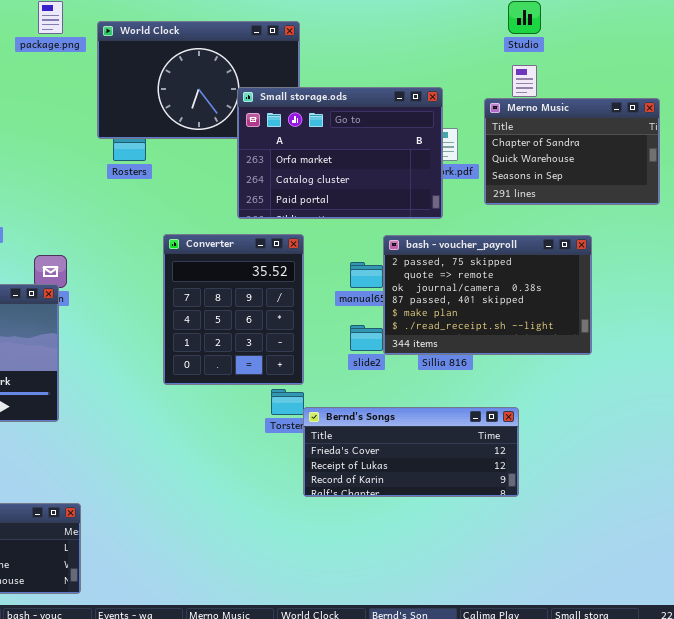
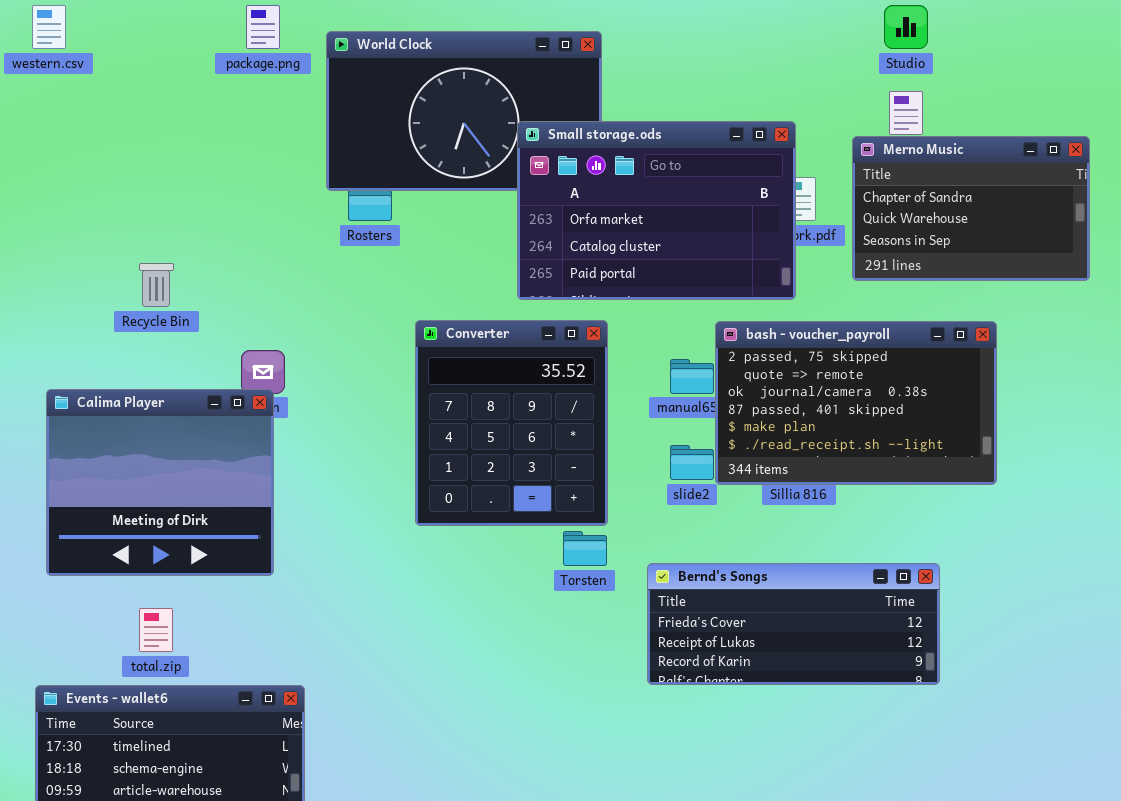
Bernd's Songs: [303,407,519,497] -> [647,563,940,685], moved

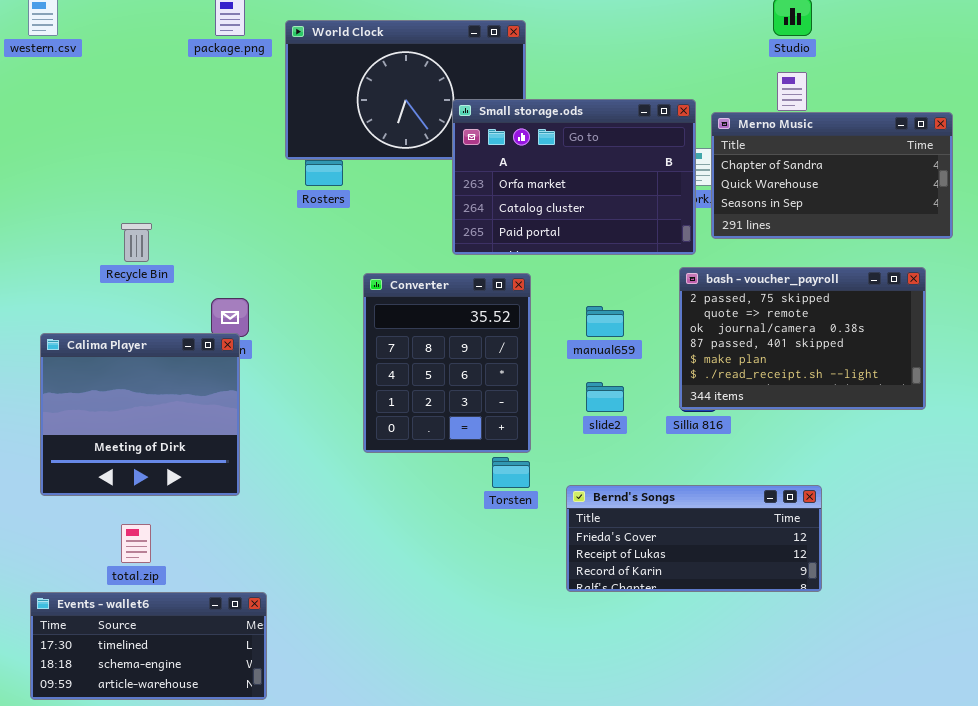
Merno Music: [852,136,1090,281] -> [711,112,953,239], resized
bash - voucher_payroll: [715,321,997,485] -> [679,267,926,410], moved

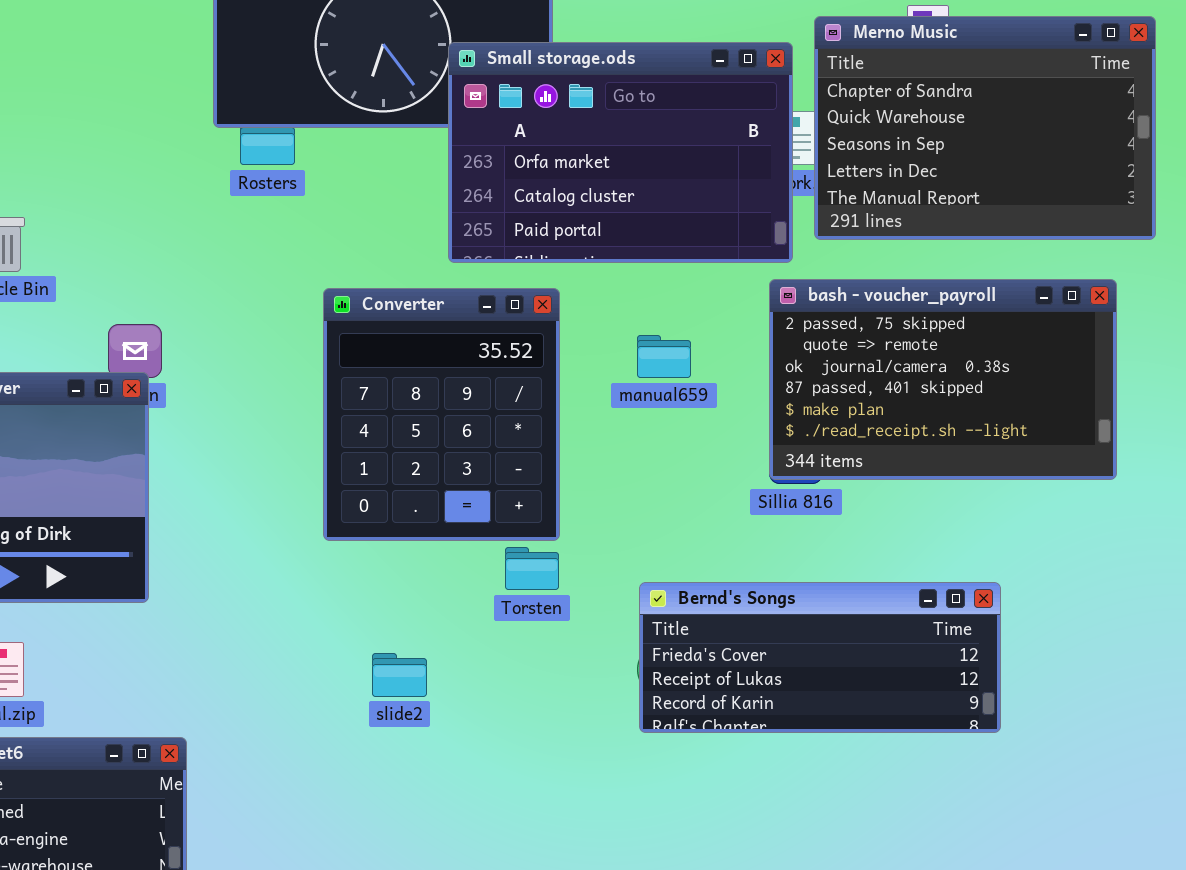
Merno Music: [711,112,953,239] -> [814,16,1156,240], resized
slide2: [586,382,624,412] -> [372,653,427,697], moved
Bernd's Songs: [566,485,822,592] -> [639,582,1001,733], moved

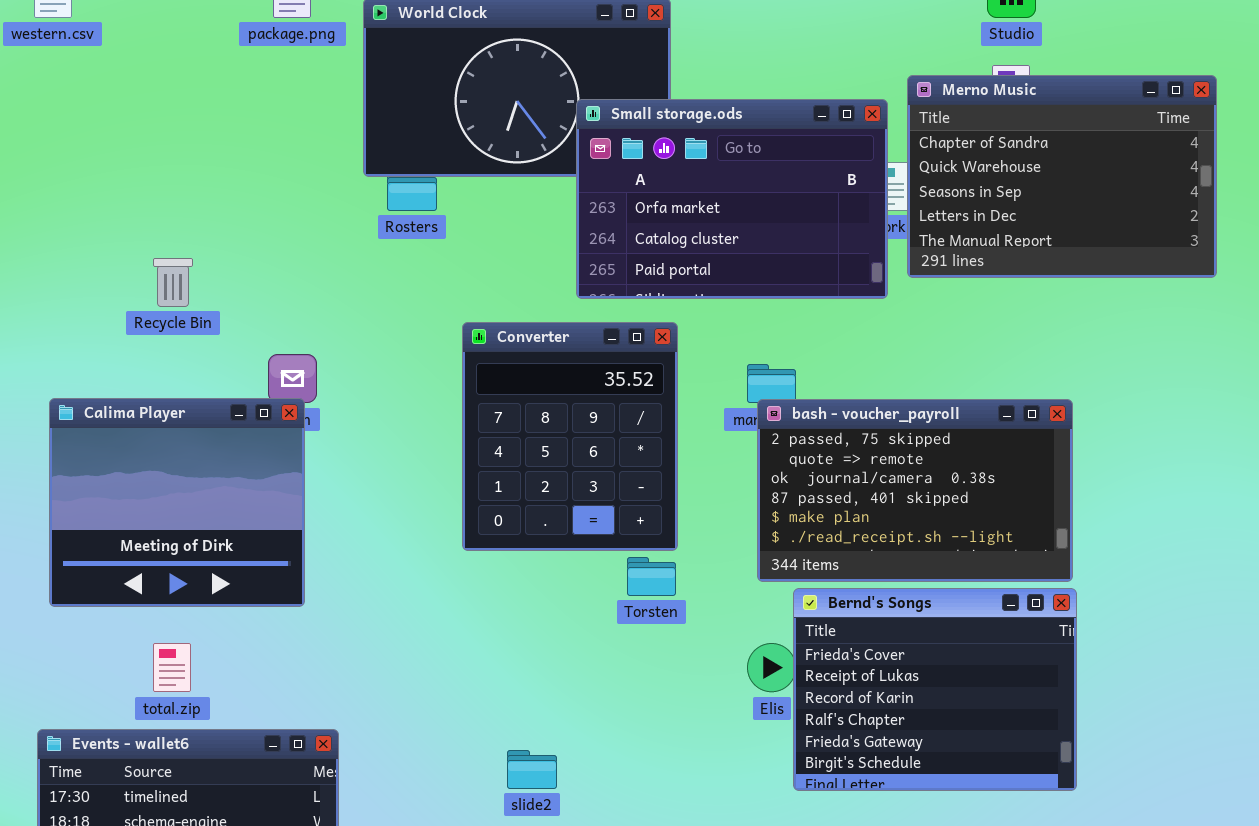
bash - voucher_payroll: [769,279,1117,480] -> [757,399,1073,582], moved
Bernd's Songs: [639,582,1001,733] -> [793,588,1077,791], resized
slide2: [372,653,427,697] -> [507,750,557,789], moved

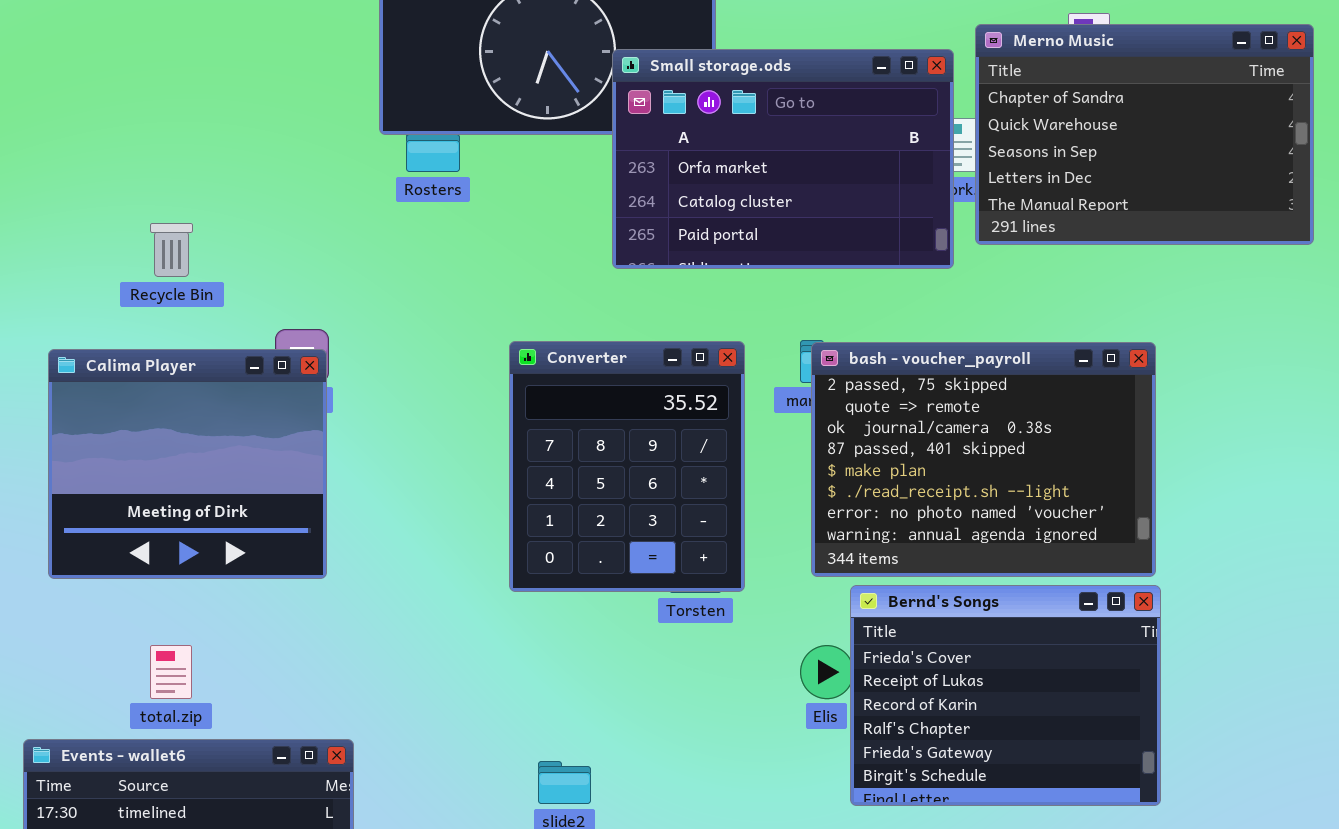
Converter: [462,322,678,551] -> [509,341,745,592], moved
Calima Player: [49,398,305,607] -> [48,349,327,579], moved
bash - voucher_payroll: [757,399,1073,582] -> [811,342,1156,577], resized

